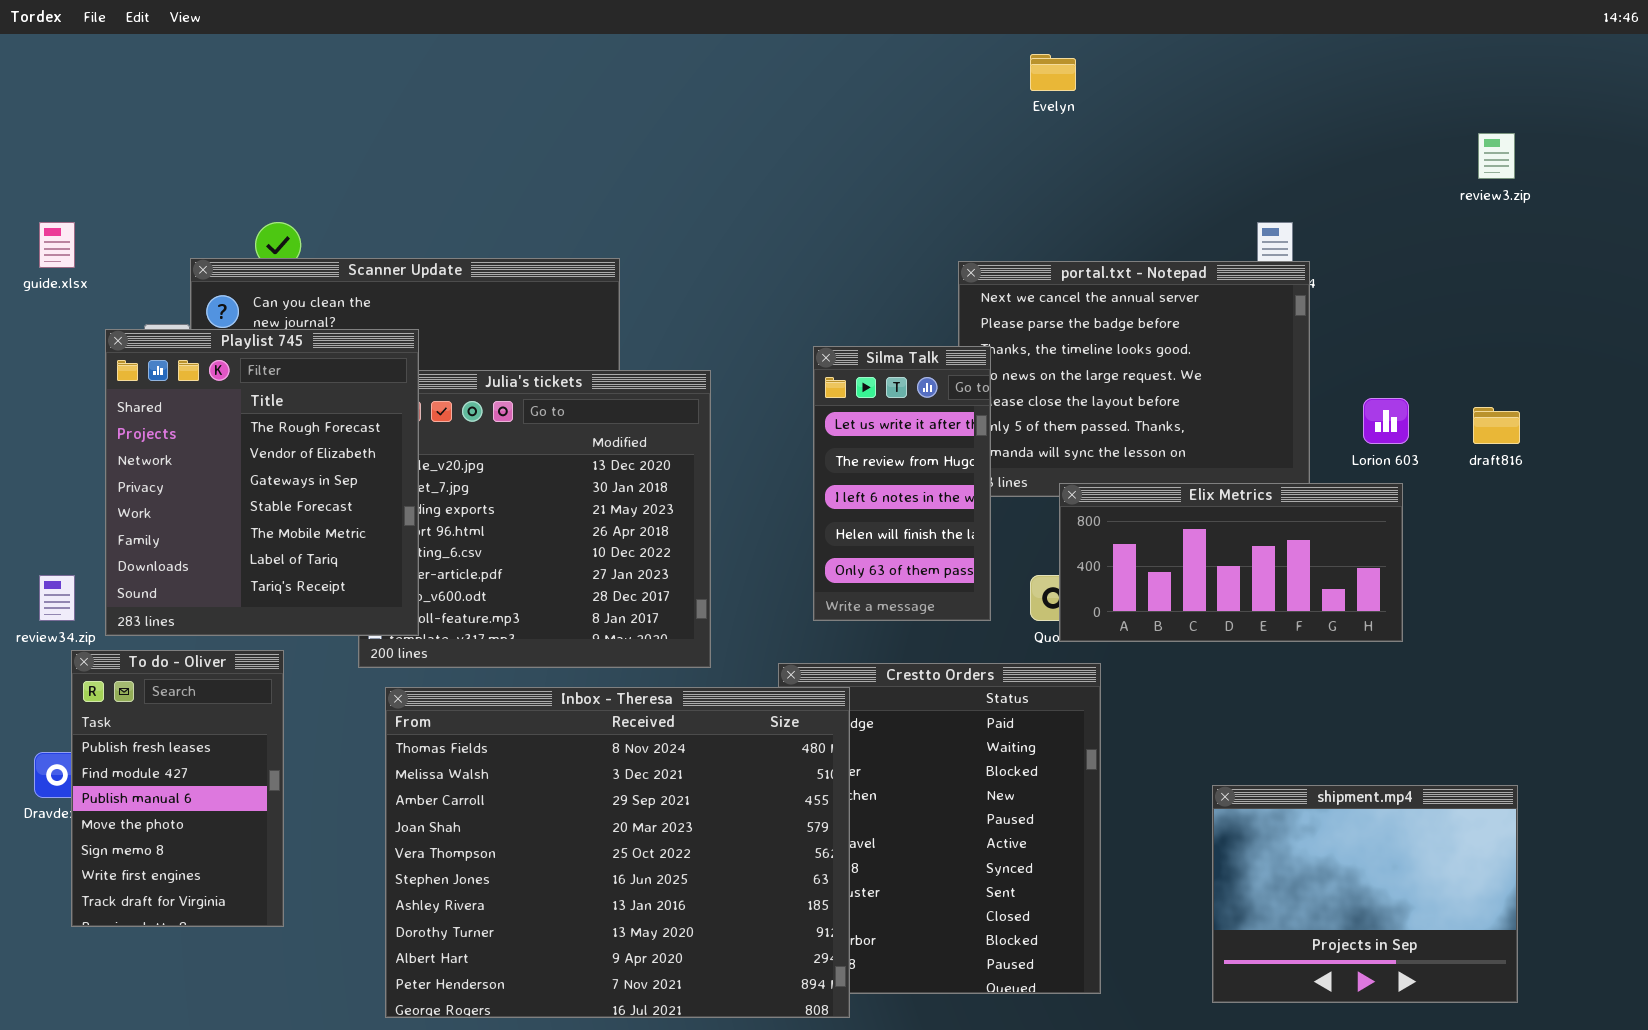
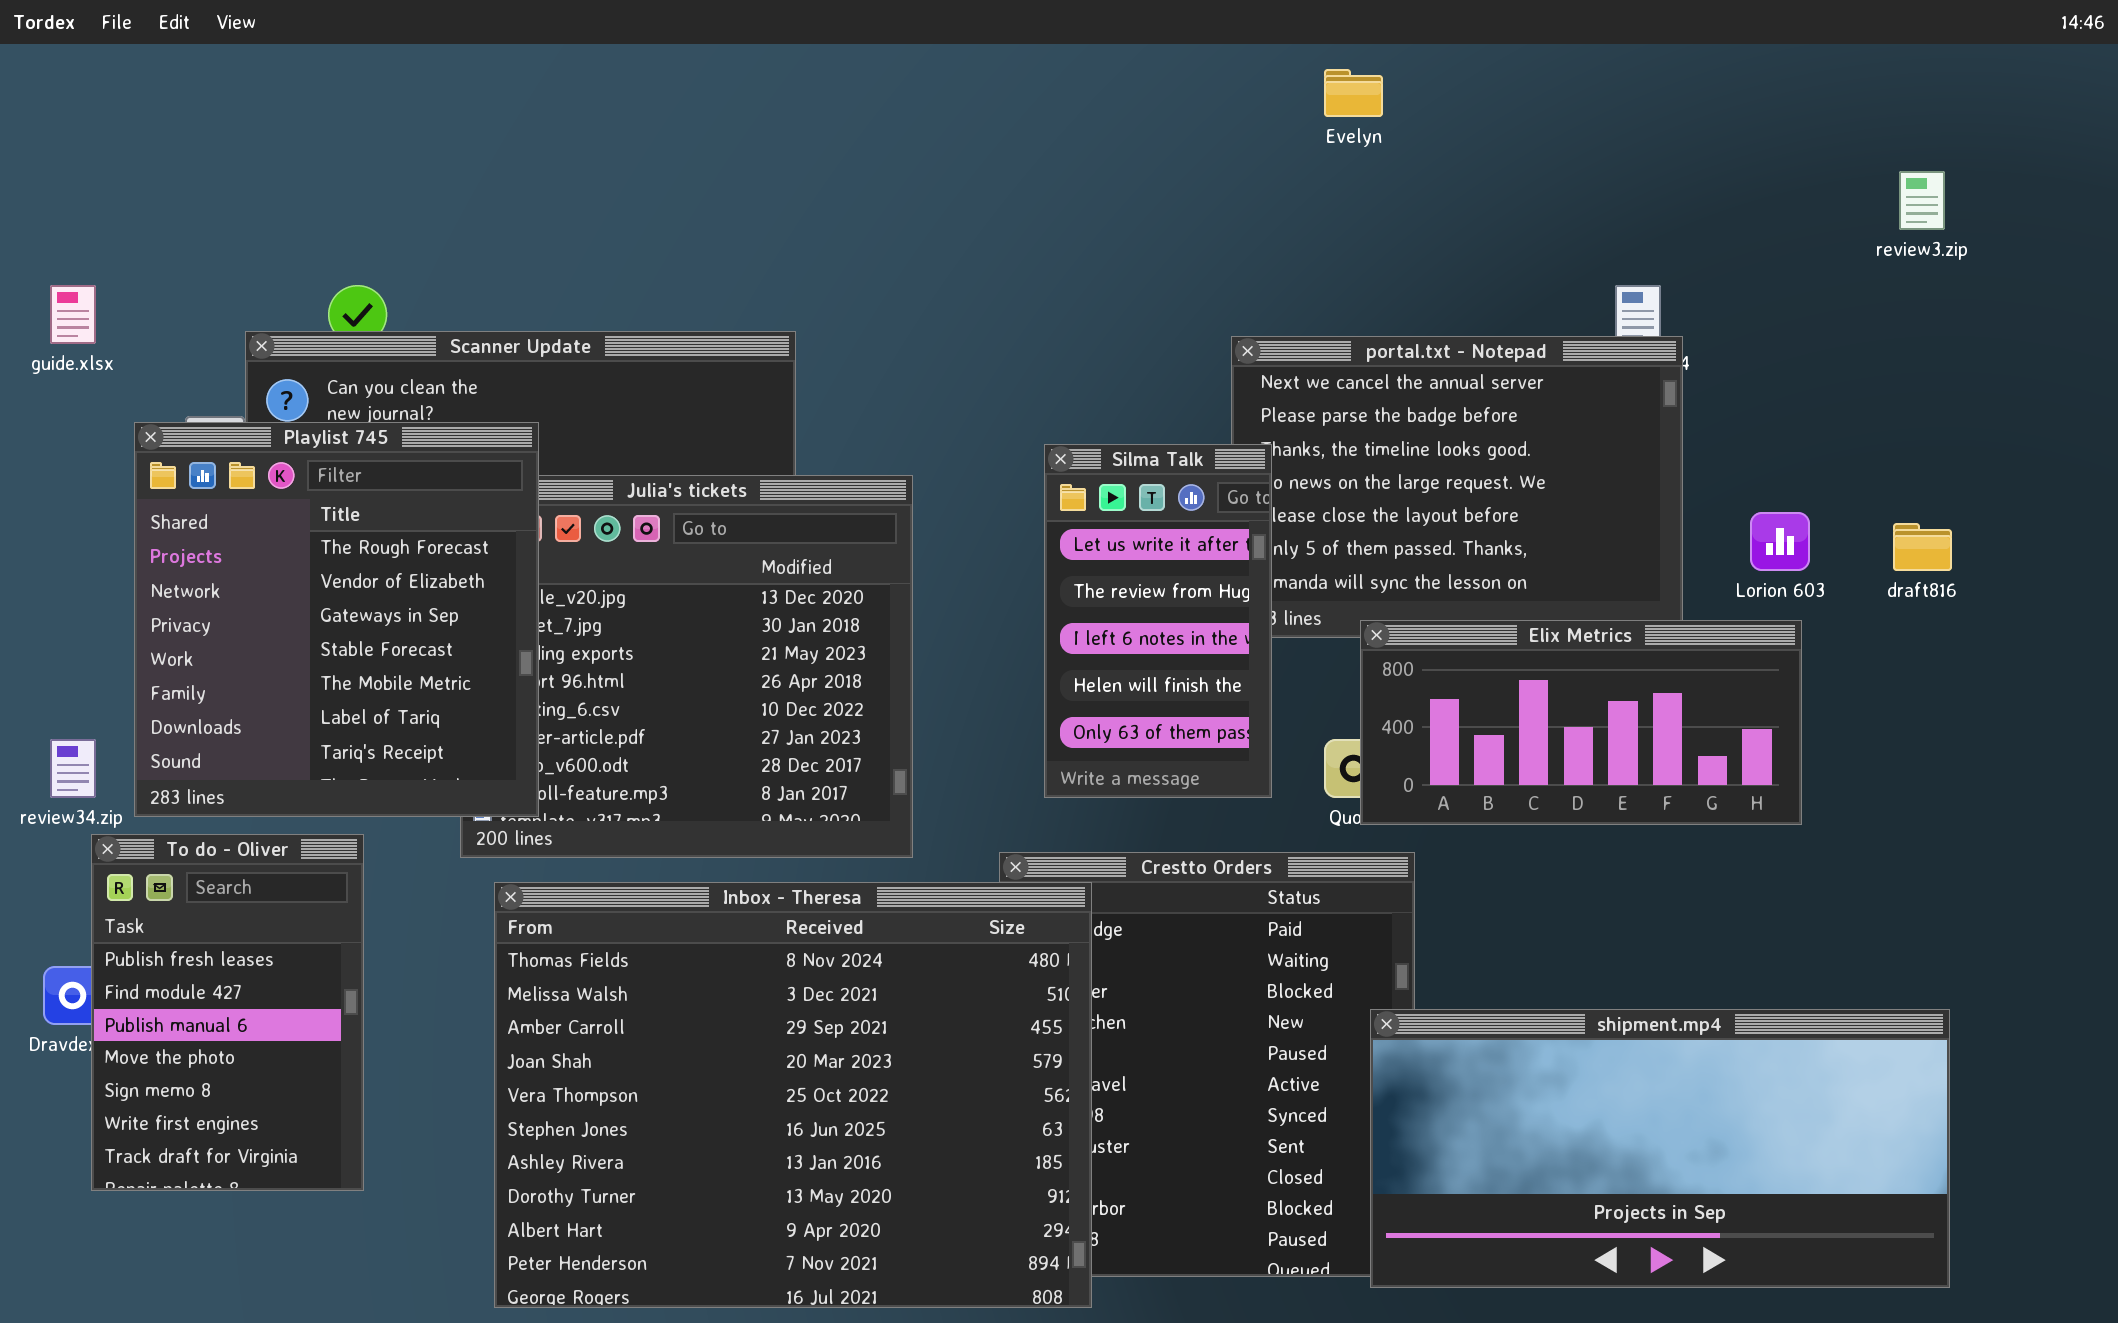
shipment.mp4: [1212,785,1518,1003] -> [1370,1009,1950,1288], resized

